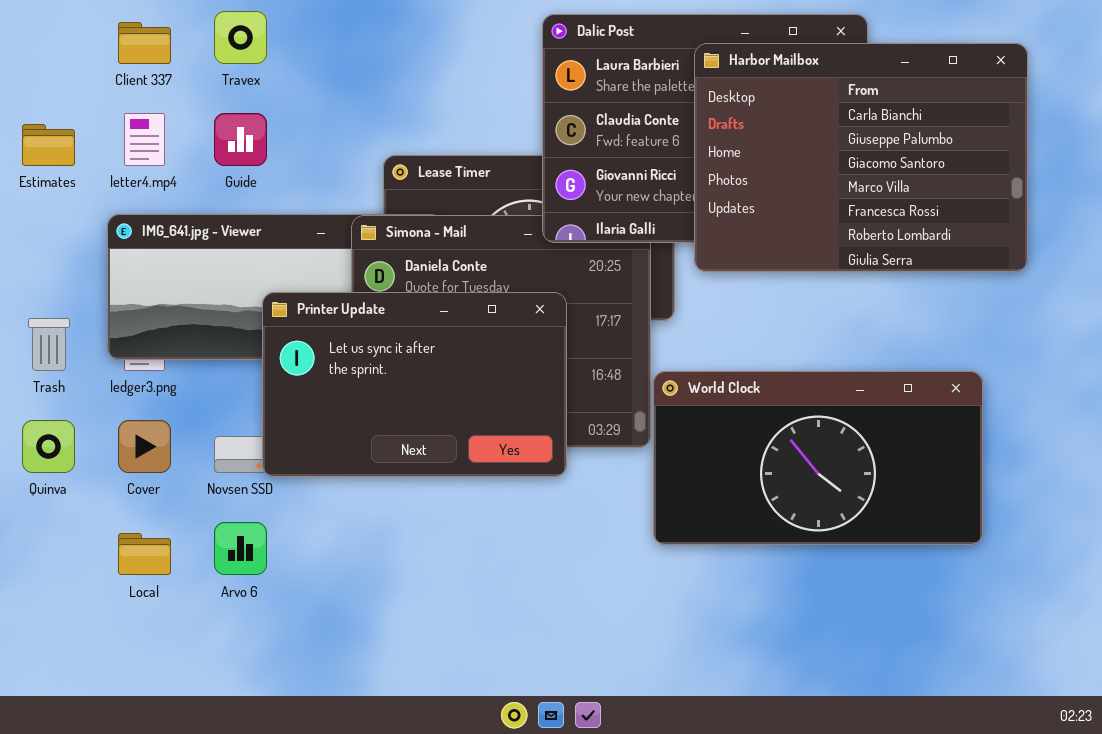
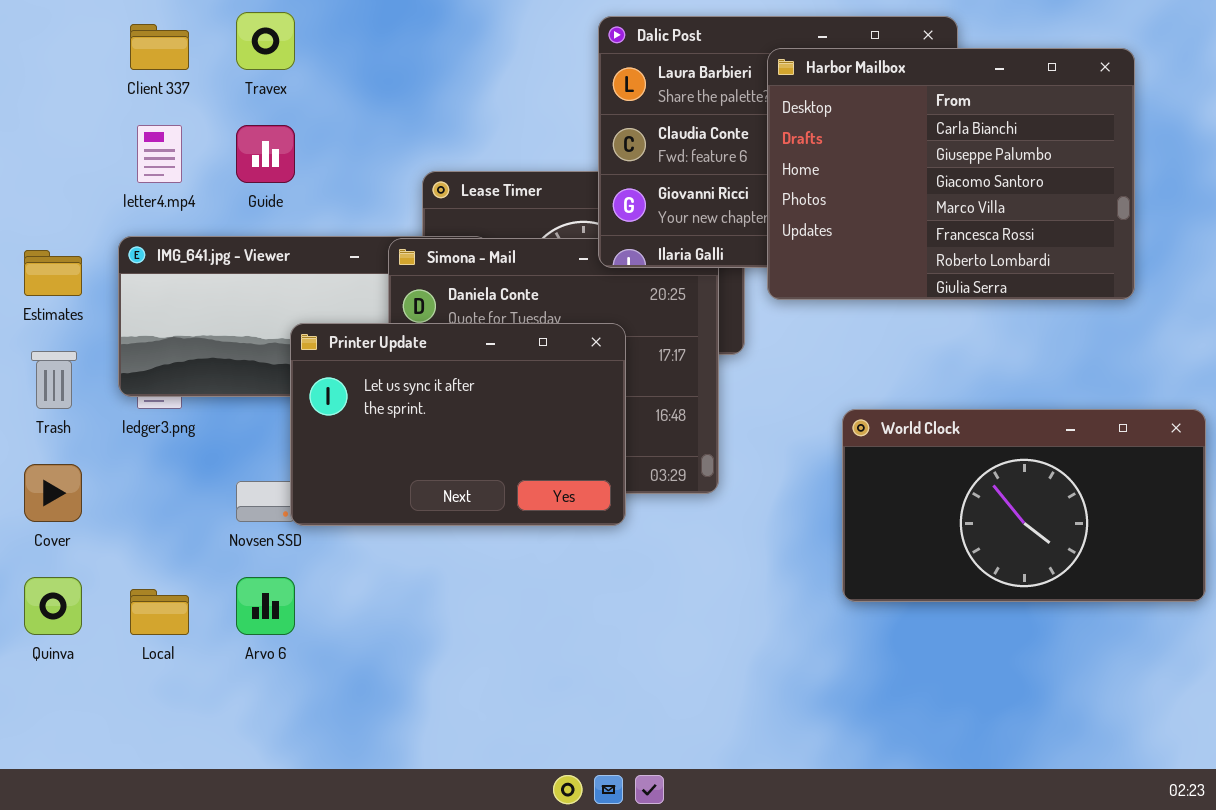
Estimates: [22,124,75,166] -> [24,250,82,296], moved
World Clock: [653,371,983,545] -> [842,409,1206,602], moved
Quinva: [22,420,75,473] -> [24,577,82,635], moved
Cover: [118,420,171,473] -> [24,464,82,522], moved

